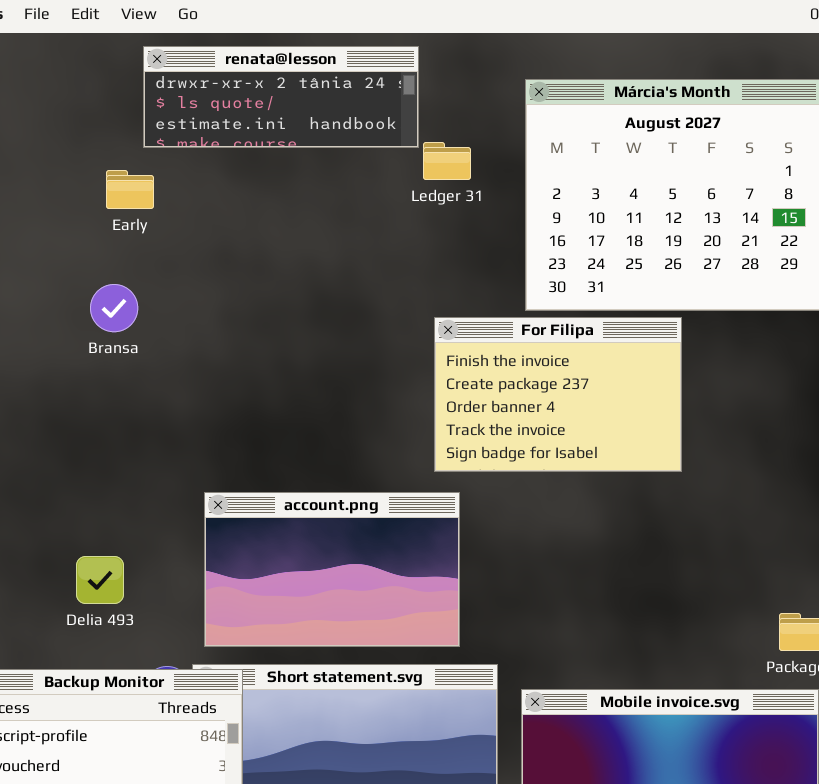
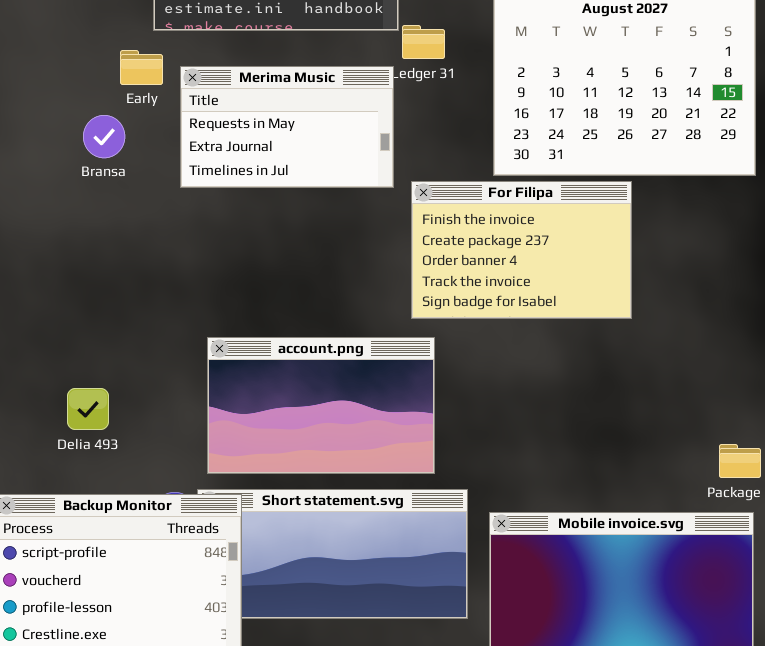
Merima Music: none -> [180,66,394,188], opened
Bransa: [90,284,138,332] -> [83,115,125,158], moved
Delia 493: [76,556,124,604] -> [67,388,109,430], moved

